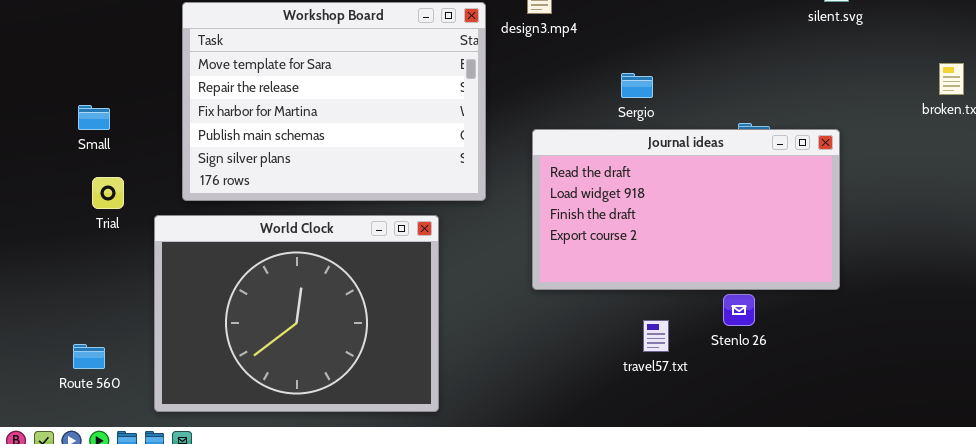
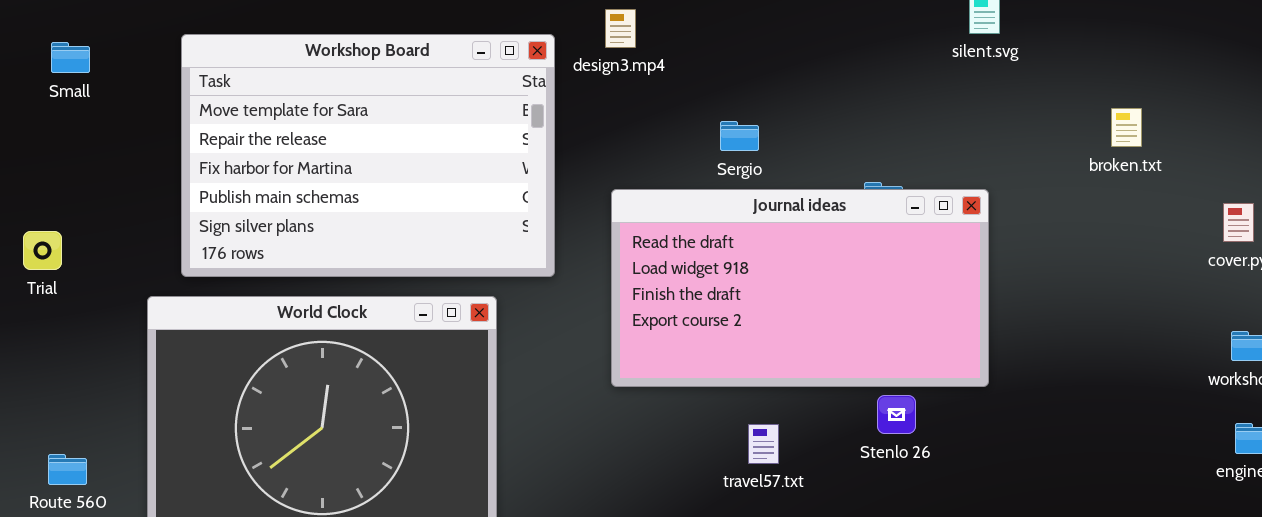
Small: [78,105,110,130] -> [51,42,90,73], moved
Trial: [92,177,124,209] -> [23,231,62,270], moved
Stenlo 26: [723,294,755,326] -> [877,395,916,434], moved

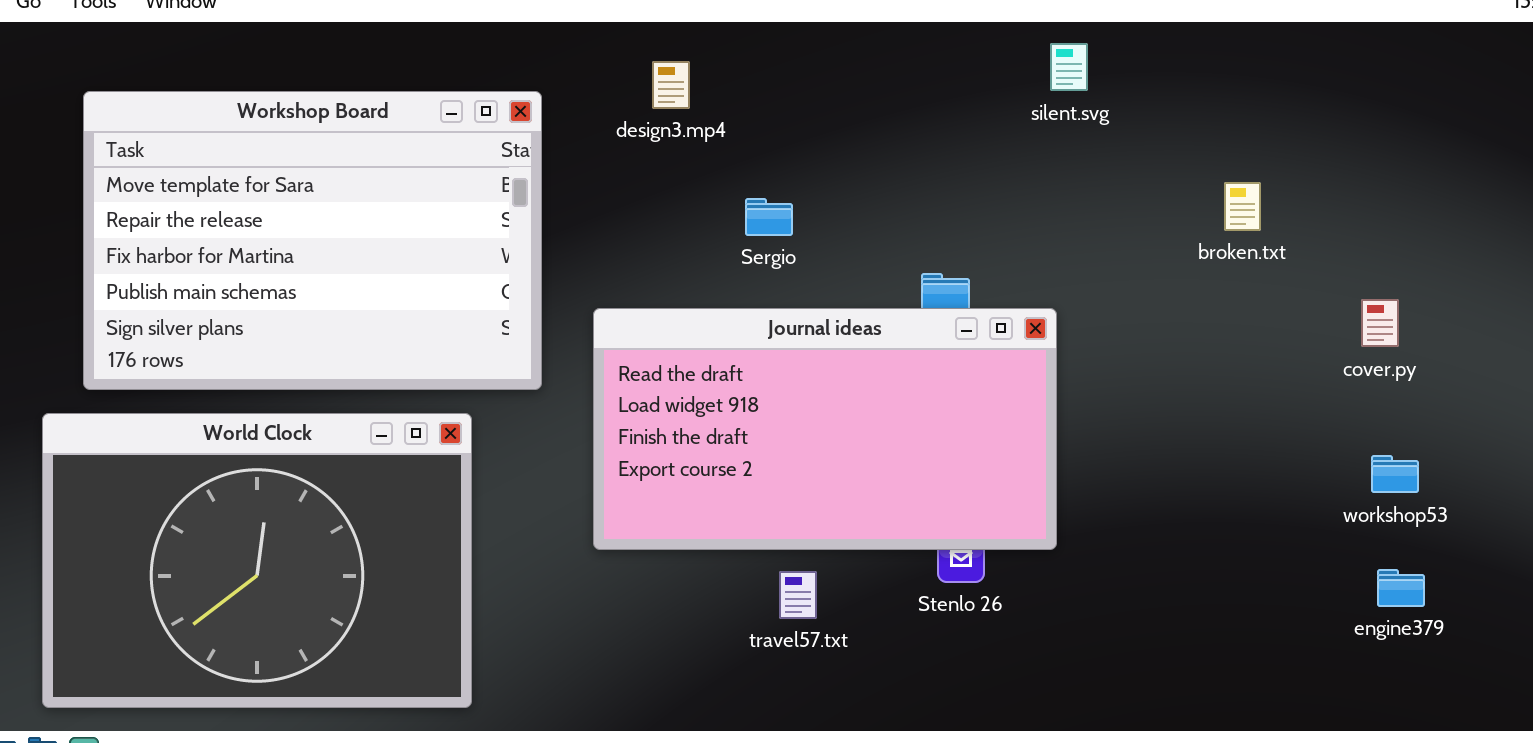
design3.mp4: [605,9,636,48] -> [652,61,690,109], moved
Journal ideas: [611,189,989,387] -> [593,308,1057,550], moved

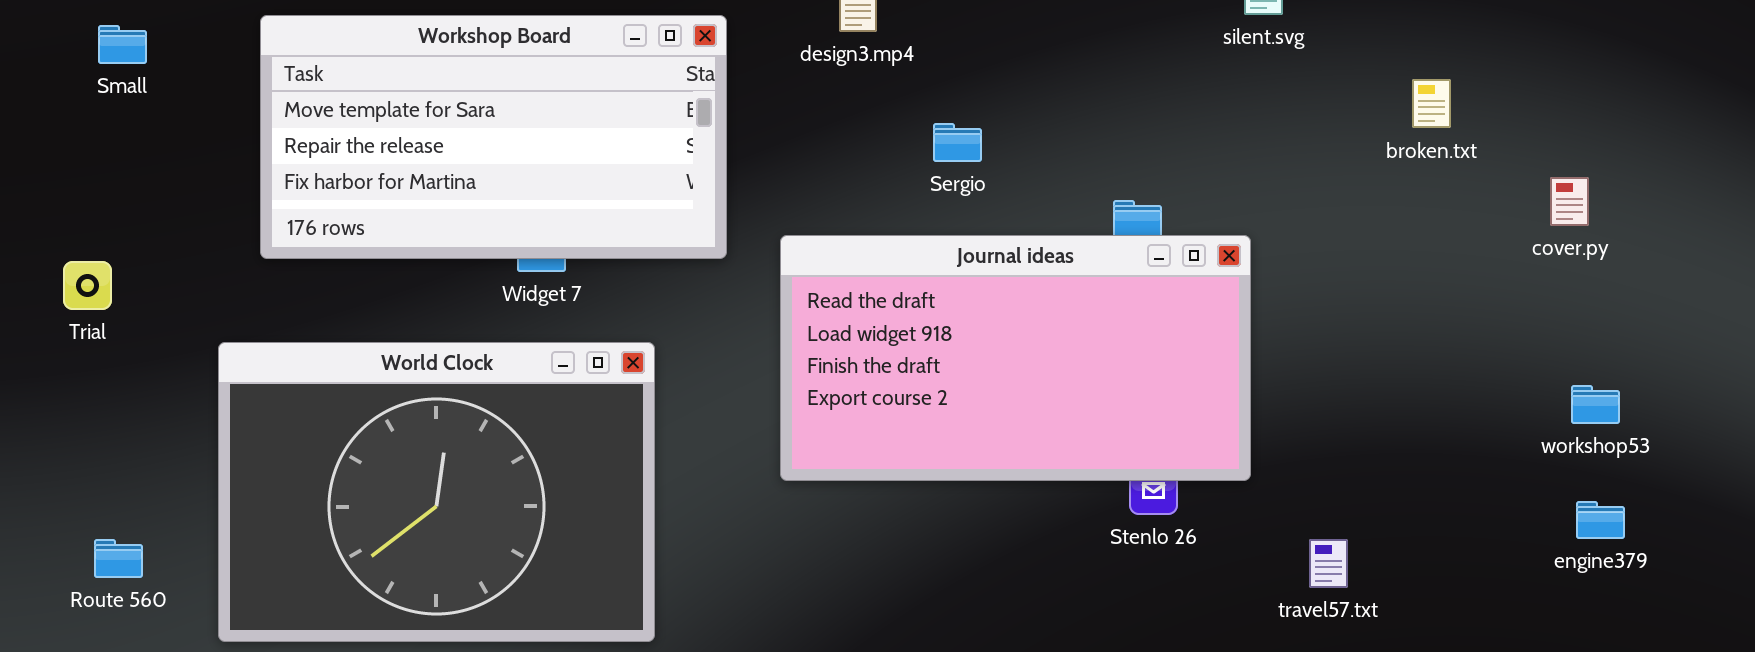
Workshop Board: [83,91,542,390] -> [260,15,727,259], resized
broken.txt: [1224,182,1261,231] -> [1412,79,1451,128], moved
cover.py: [1361,299,1399,347] -> [1550,177,1589,226], moved
travel57.txt: [779,571,817,619] -> [1309,539,1348,588], moved

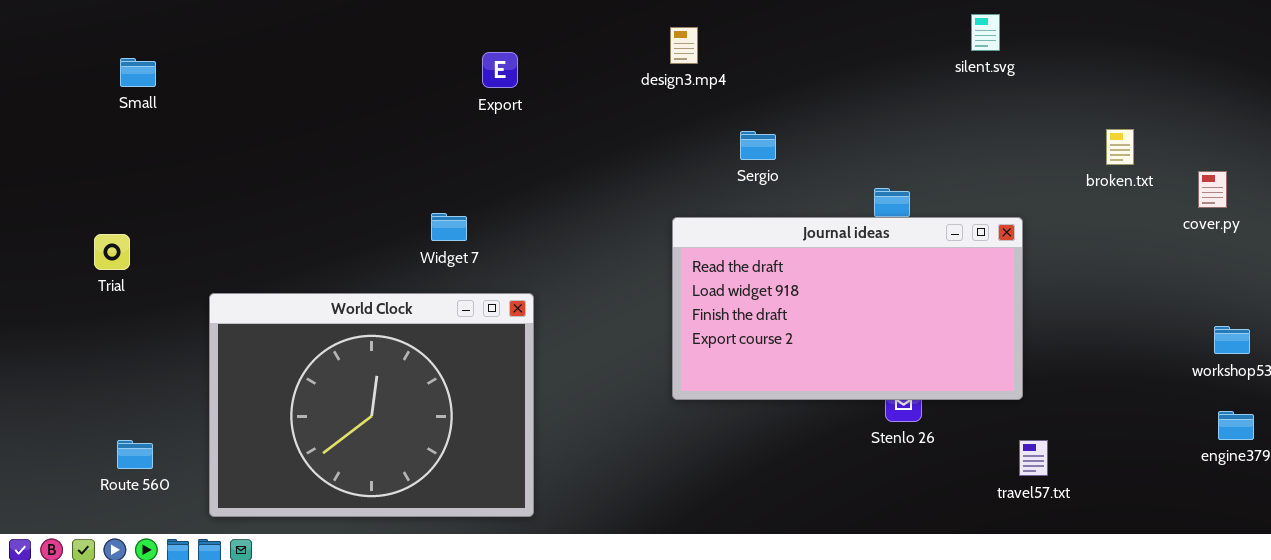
Workshop Board: [260,15,727,259] -> none, closed
broken.txt: [1412,79,1451,128] -> [1106,129,1134,165], moved
Journal ideas: [780,235,1251,481] -> [672,217,1023,400], moved

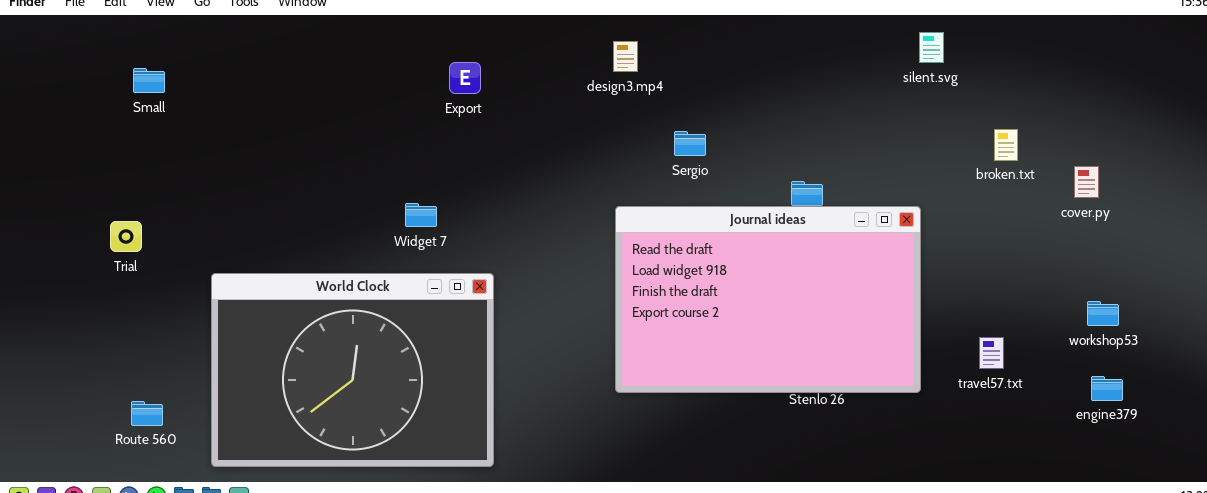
silent.svg: [971,14,1000,51] -> [919,32,944,63], moved
Journal ideas: [672,217,1023,400] -> [615,206,921,393], resized
travel57.txt: [1019,440,1048,476] -> [979,337,1004,369], moved

